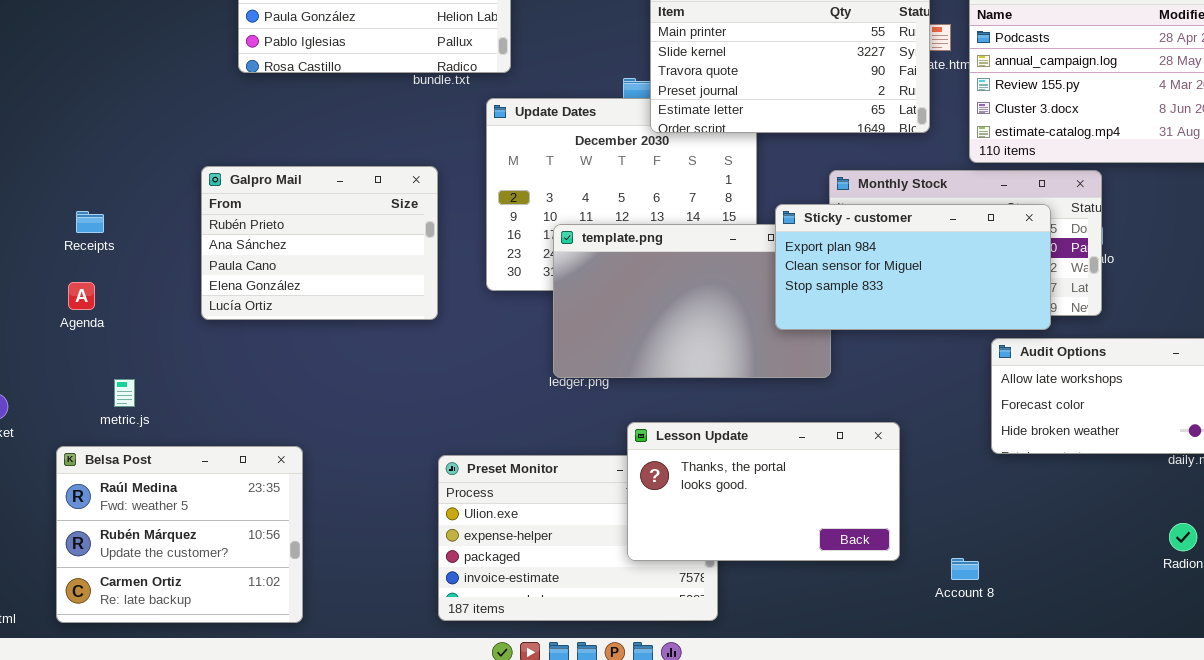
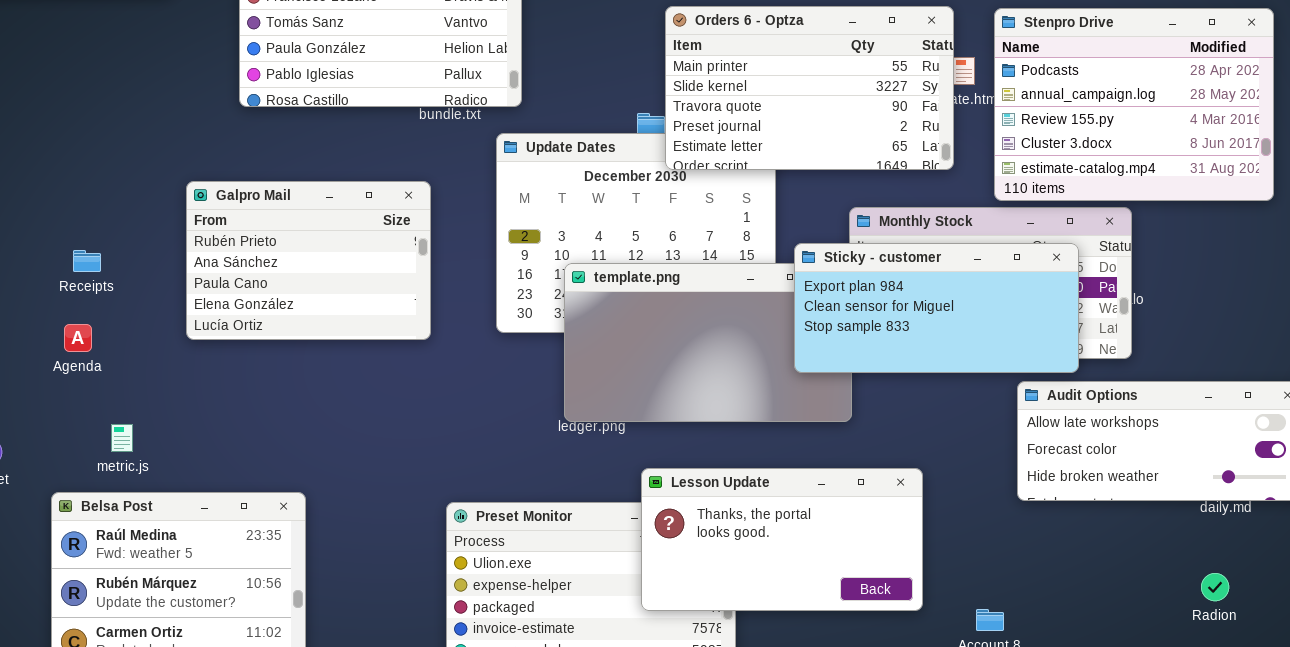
Galpro Mail: [201,166,438,320] -> [186,181,431,340], moved

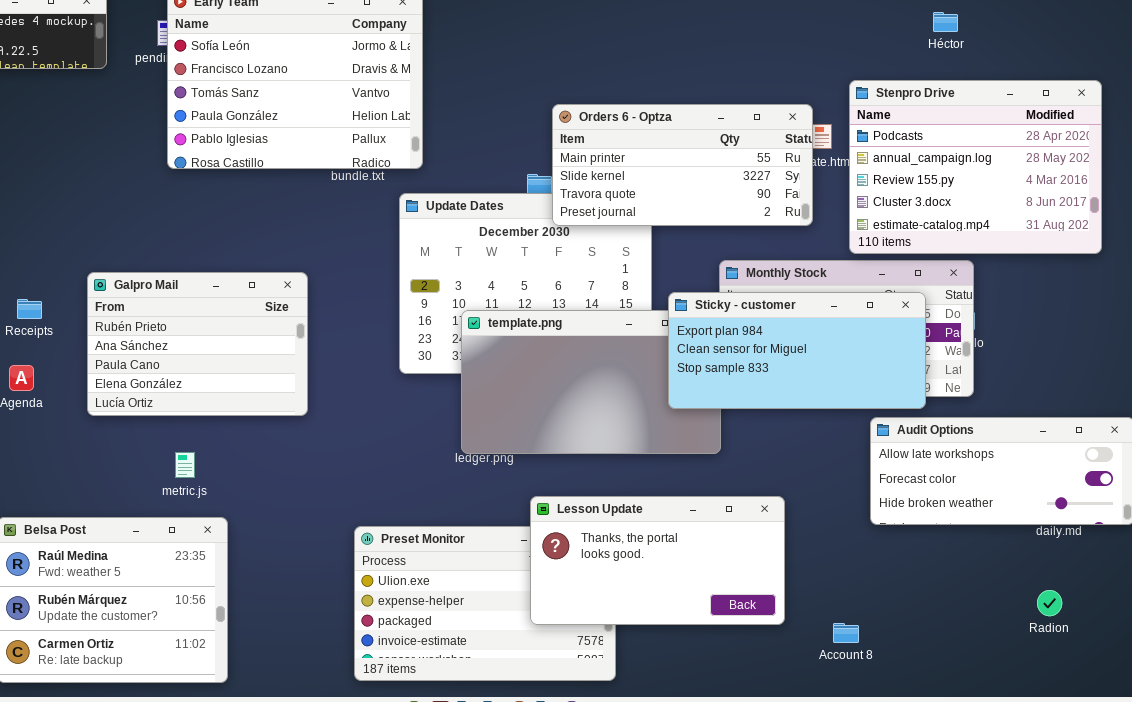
Orders 6 - Optza: [665,6,954,170] -> [552,104,813,226], resized
Galpro Mail: [186,181,431,340] -> [87,272,308,416], moved
metric.js: [111,424,133,452] -> [175,452,195,478], moved

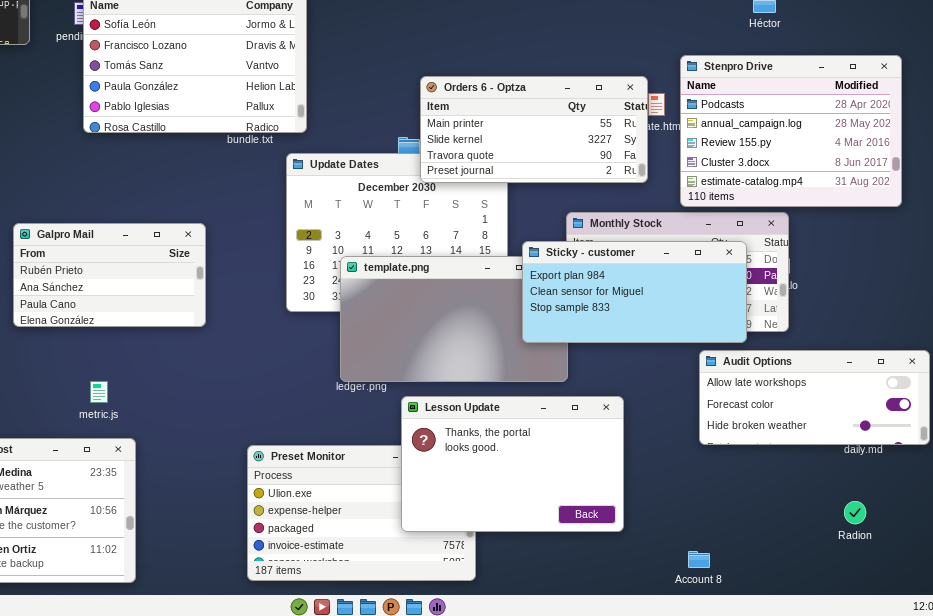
Galpro Mail: [87,272,308,416] -> [13,223,206,327], resized
Lesson Update: [530,496,785,625] -> [401,396,624,532], resized
Account 8: [833,623,859,643] -> [688,551,710,568], moved

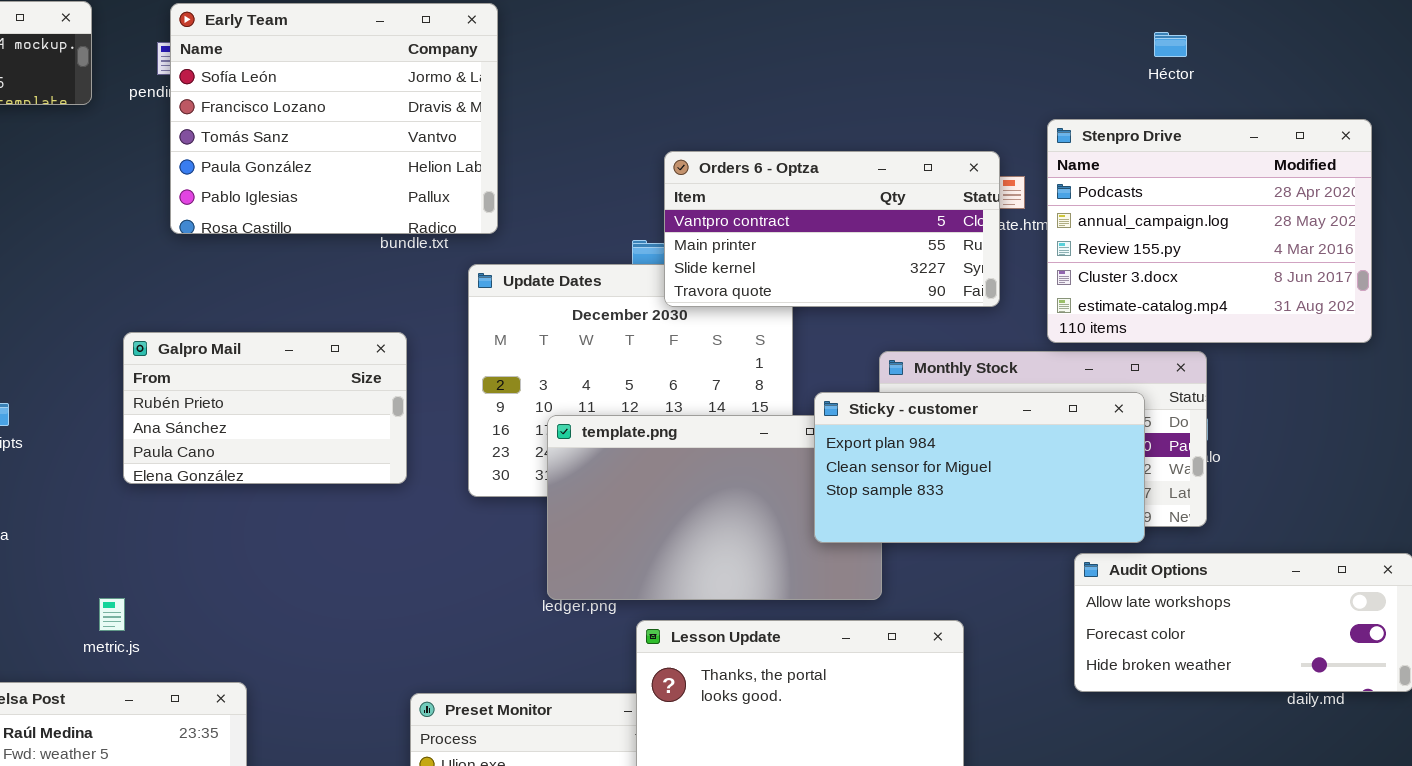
Orders 6 - Optza: [420,76,648,183] -> [664,151,1000,307], scrolled up 1 row
Galpro Mail: [13,223,206,327] -> [123,332,407,484], moved
metric.js: [90,381,108,403] -> [99,598,125,631], moved

